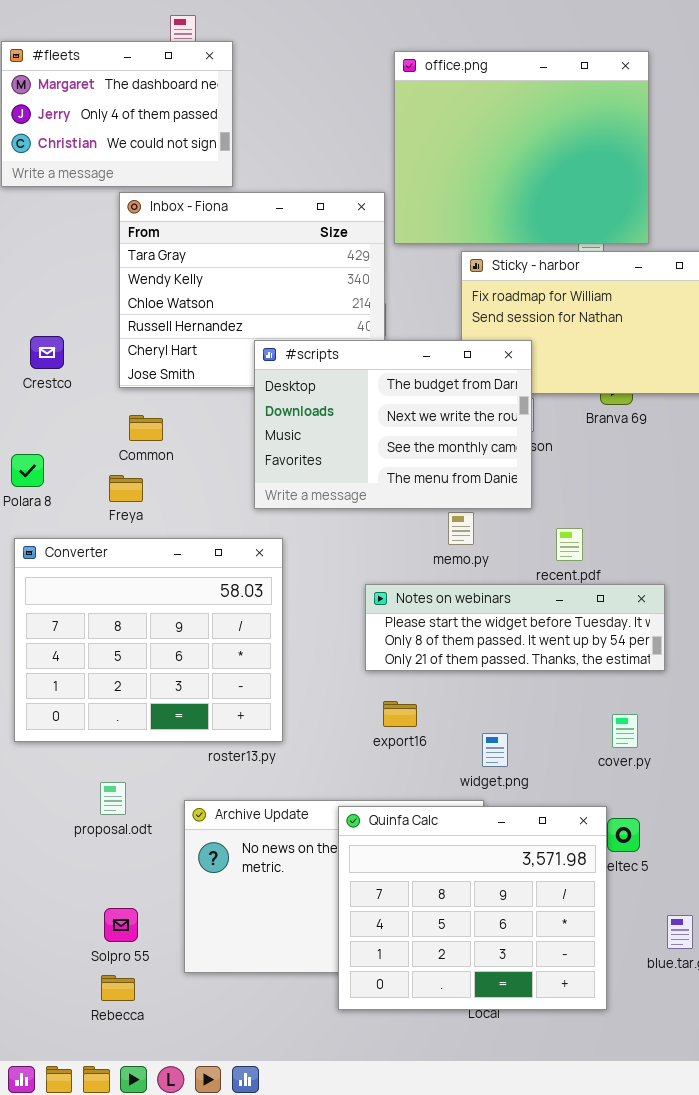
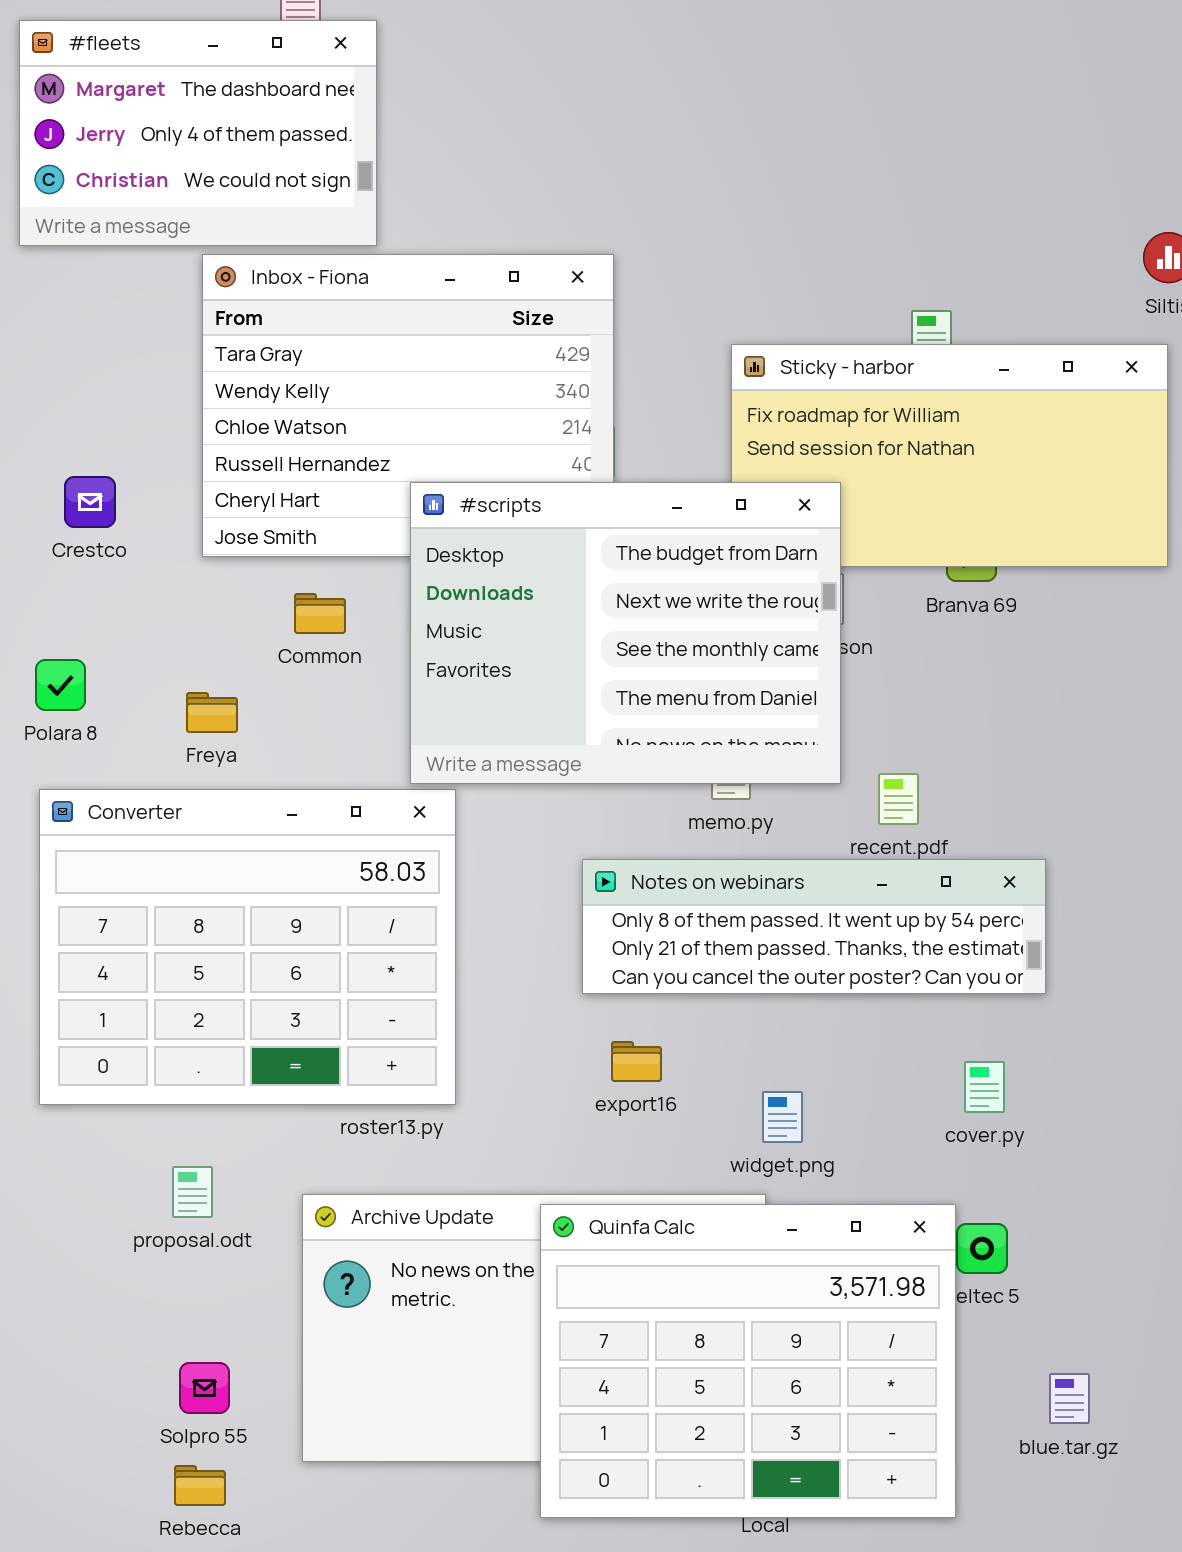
office.png: [394,51,649,244] -> none, closed
#scripts: [254,340,532,509] -> [410,482,841,784], resized
Common: [129,415,163,441] -> [294,593,346,634], moved
Notes on webinars: [365,584,665,671] -> [582,859,1046,994], scrolled down 1 row

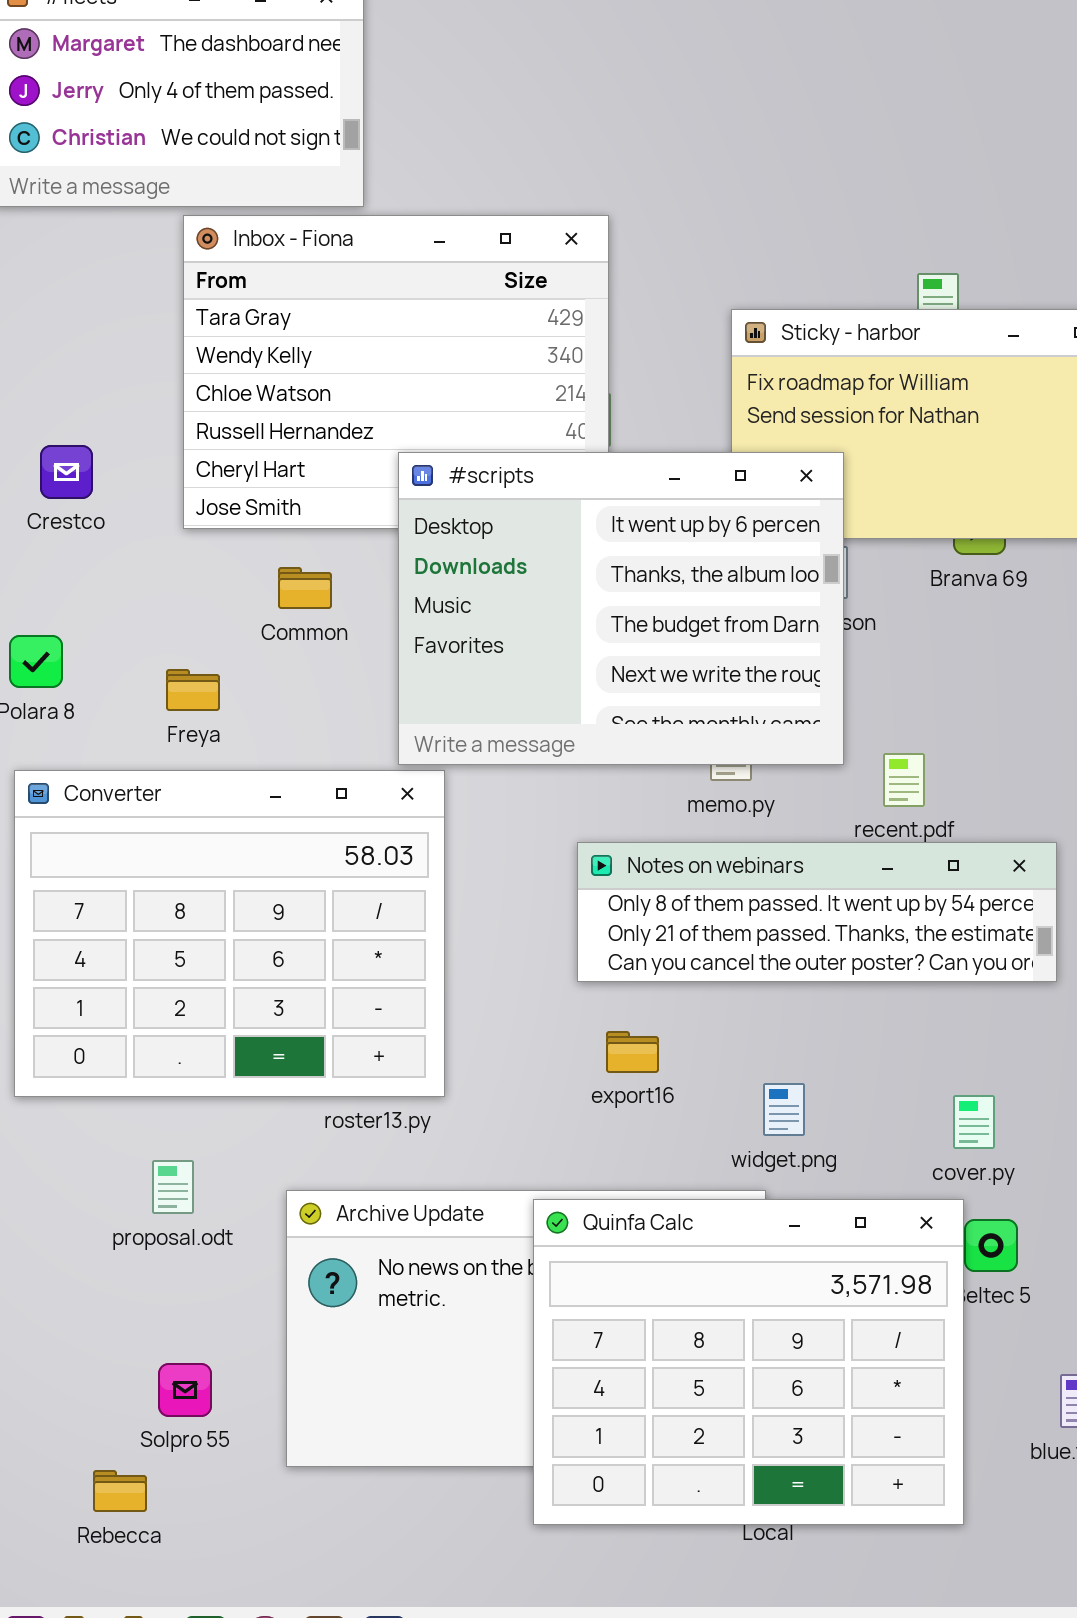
#scripts: [410,482,841,784] -> [398,452,844,765], scrolled up 2 rows
cover.py: [964,1061,1005,1113] -> [953,1095,995,1149], moved
Rebecca: [174,1465,226,1506] -> [93,1470,147,1512], moved

